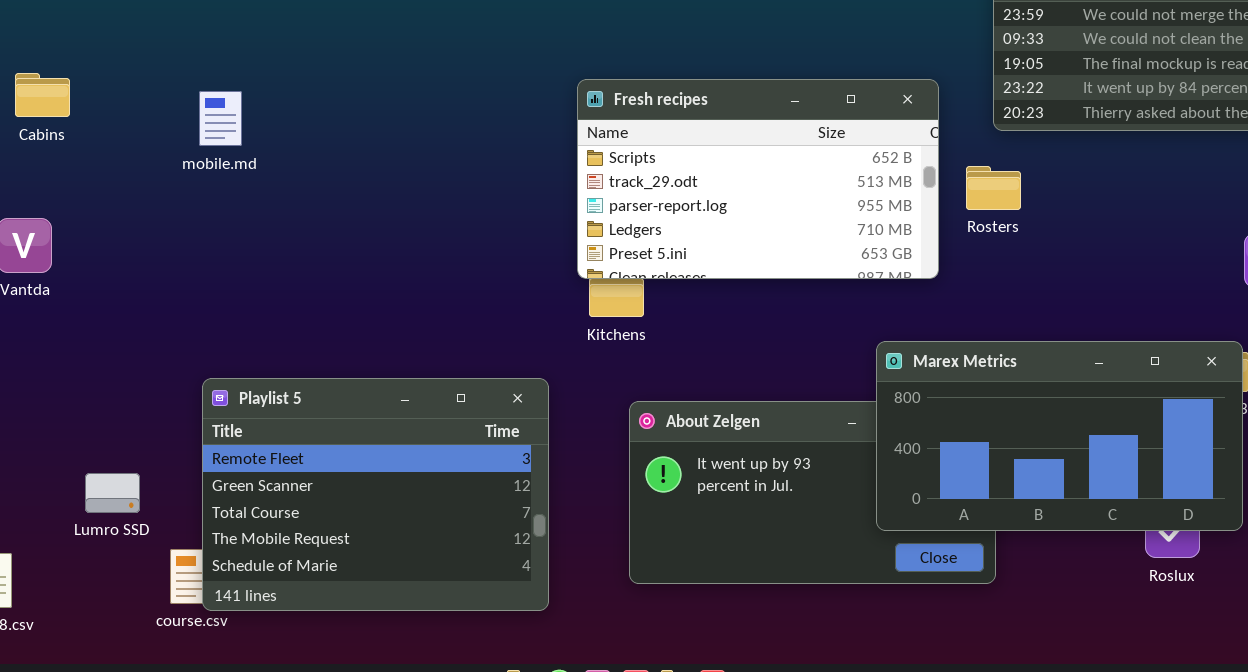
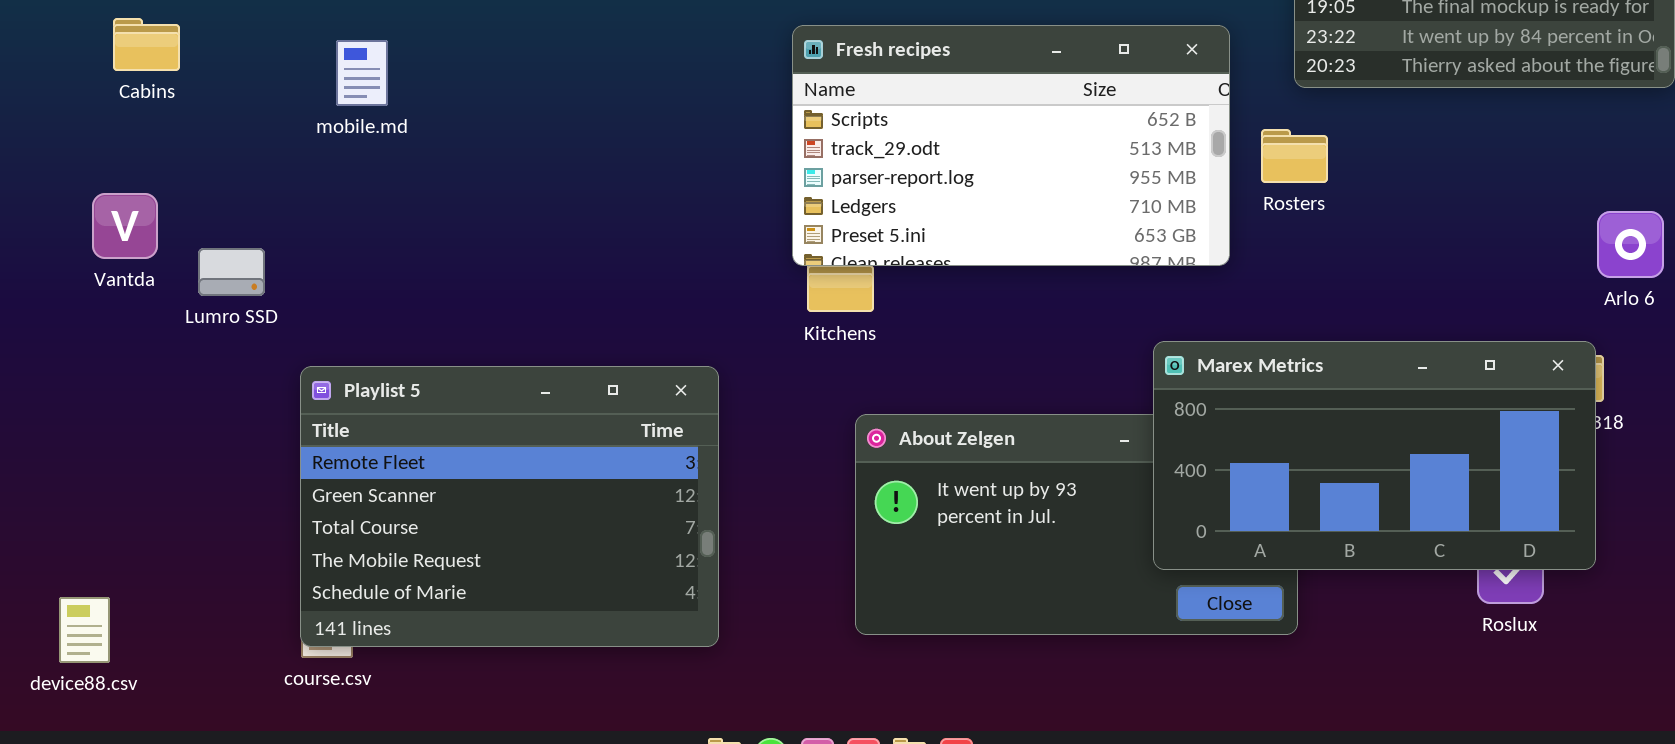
Playlist 5: [202,378,549,611] -> [300,366,719,647], moved
Lumro SSD: [85,473,140,513] -> [198,248,265,296], moved

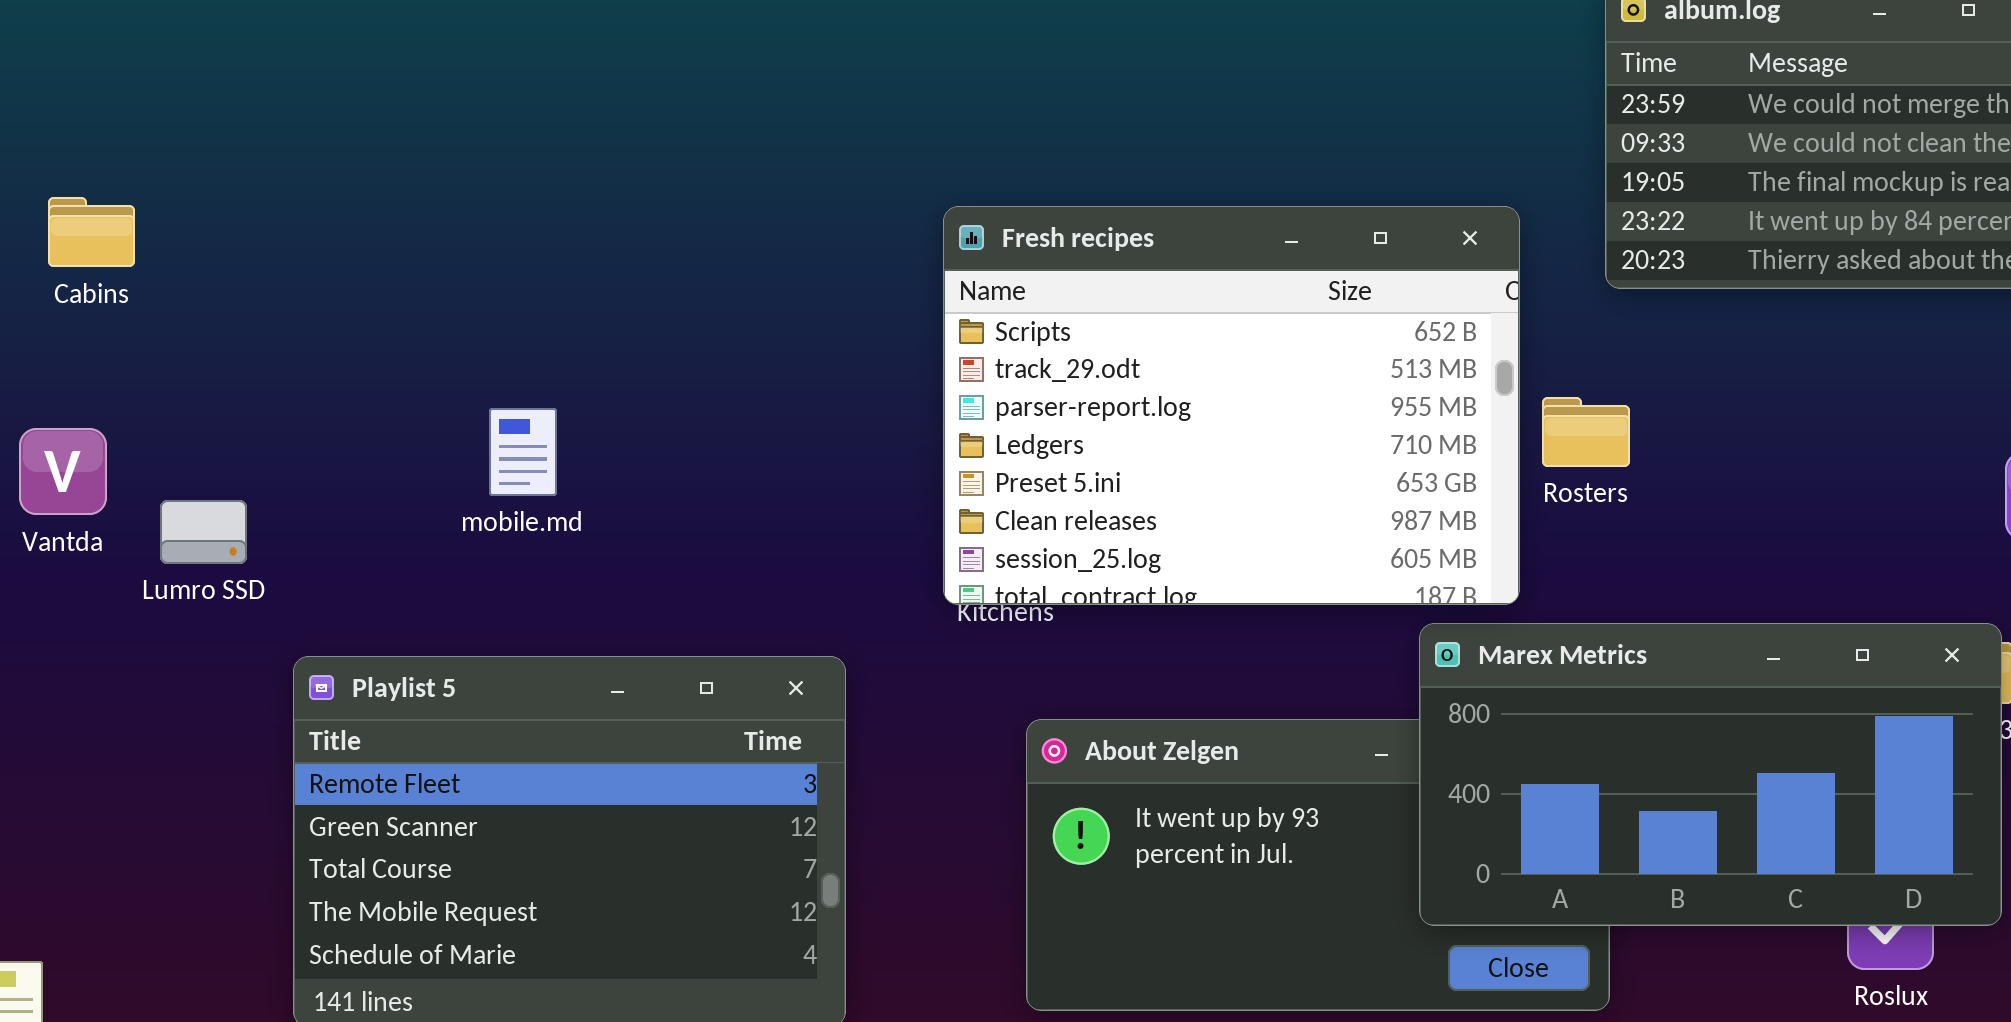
Fresh recipes: [792,25,1230,266] -> [943,206,1520,605], resized
mobile.md: [336,40,388,106] -> [489,408,557,496], moved
Rosters: [1261,129,1328,183] -> [1542,397,1630,467], moved

